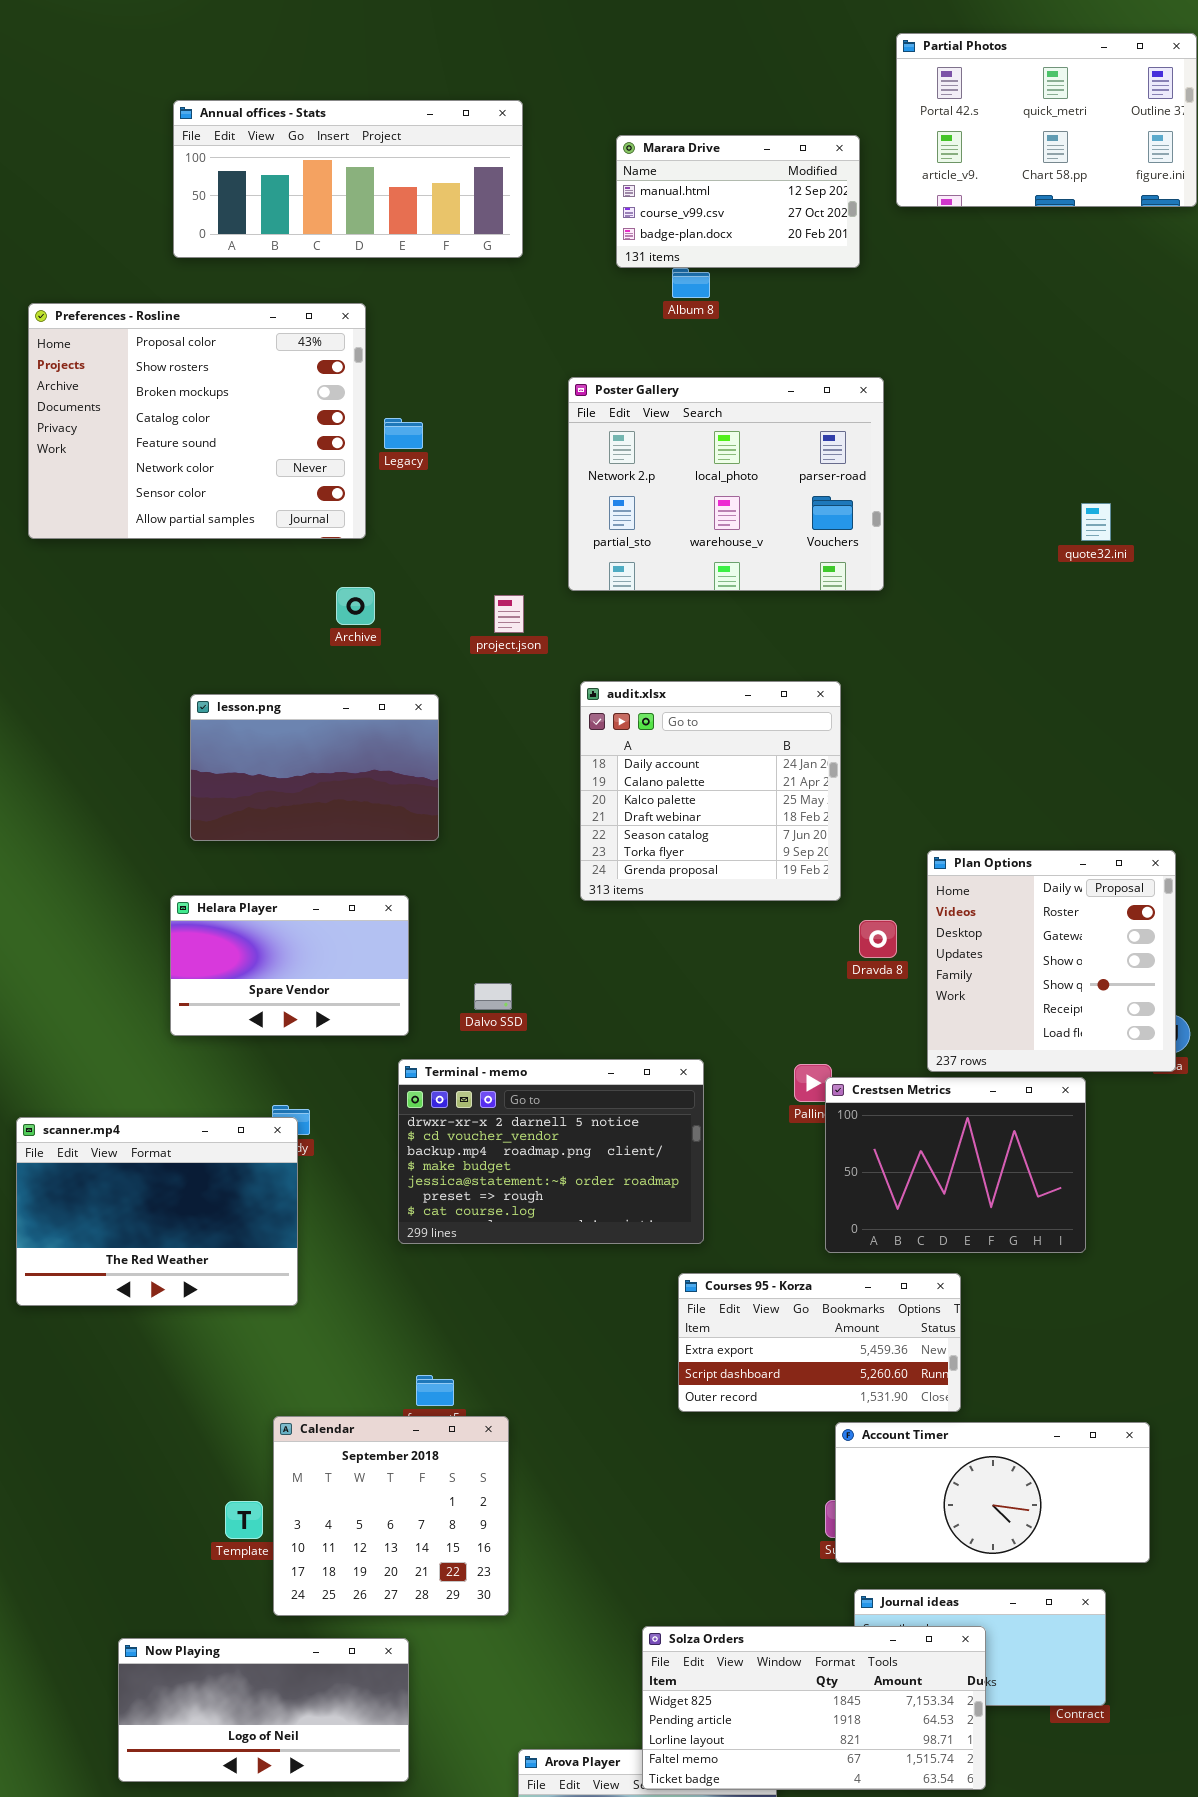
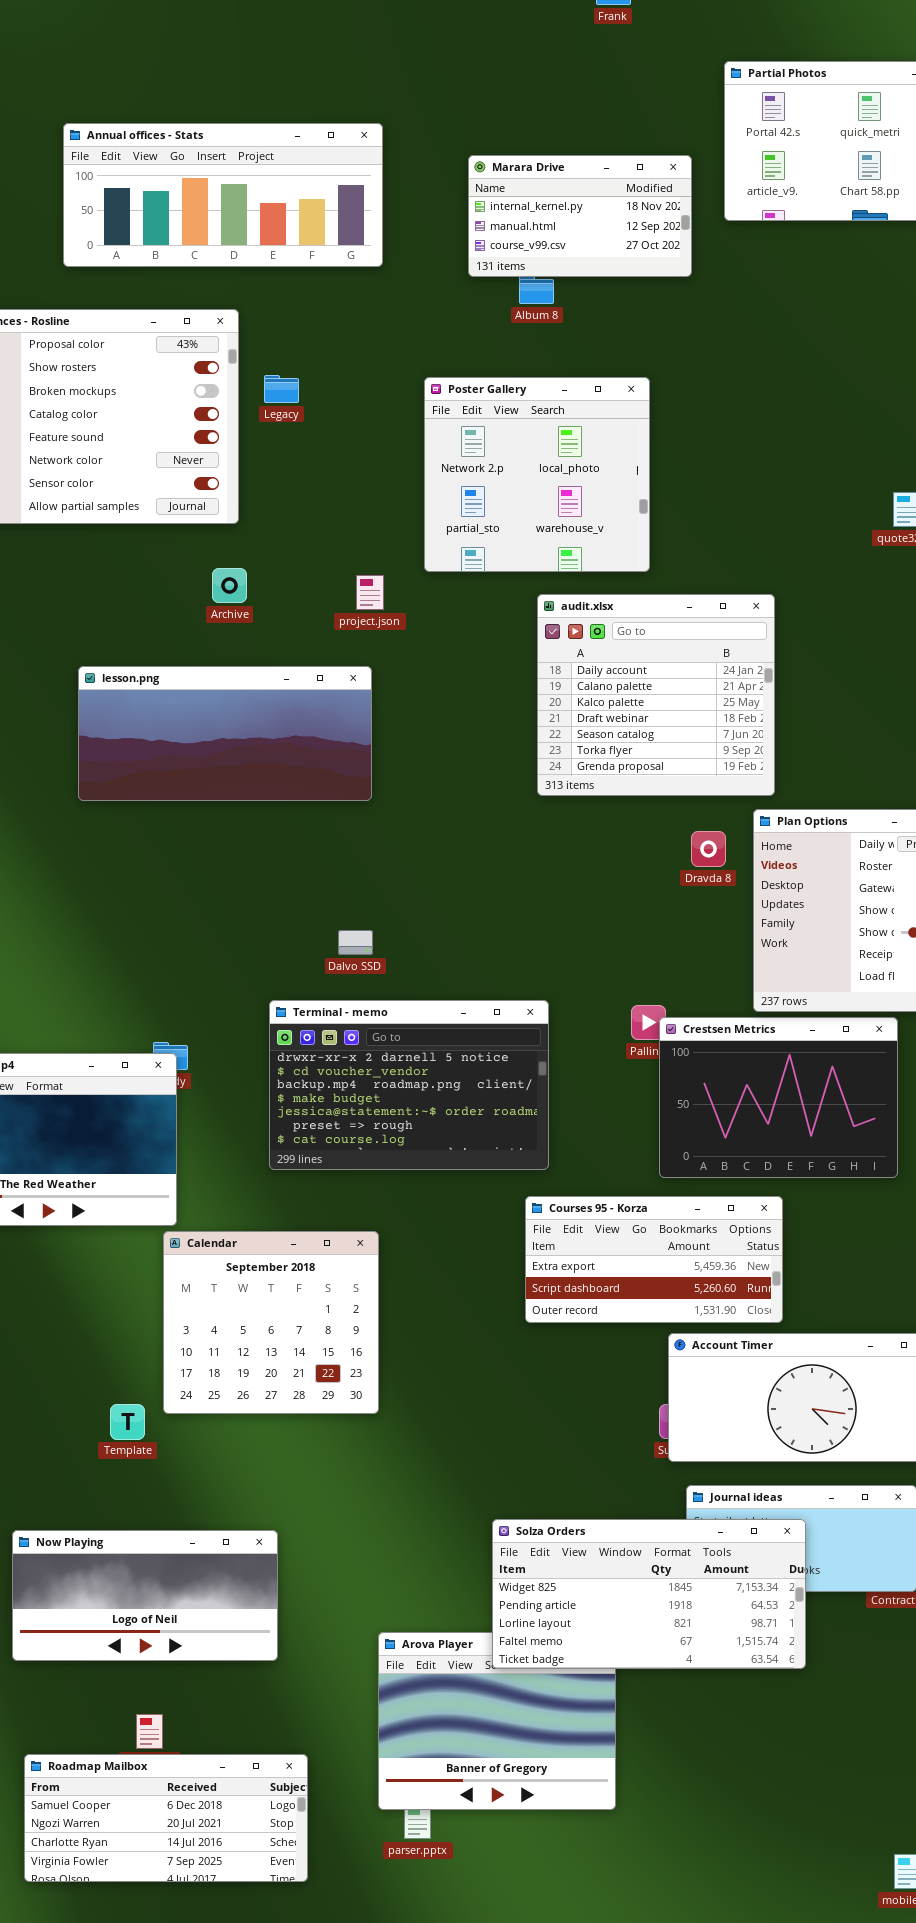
Marara Drive: [616,135,860,268] -> [468,155,692,277], scrolled up 1 row
Poster Gallery: [568,377,884,591] -> [424,377,650,572], resized
Legacy: [384,418,423,449] -> [264,375,299,403], moved
audit.xlsx: [580,681,841,901] -> [537,594,775,796], moved
lesson.png: [190,694,439,841] -> [78,666,372,801], resized
Helara Player: [170,895,409,1036] -> none, closed
Dravda 8: [859,920,897,958] -> [691,831,726,867], moved
Calendar: [273,1416,509,1616] -> [163,1231,379,1414], moved

